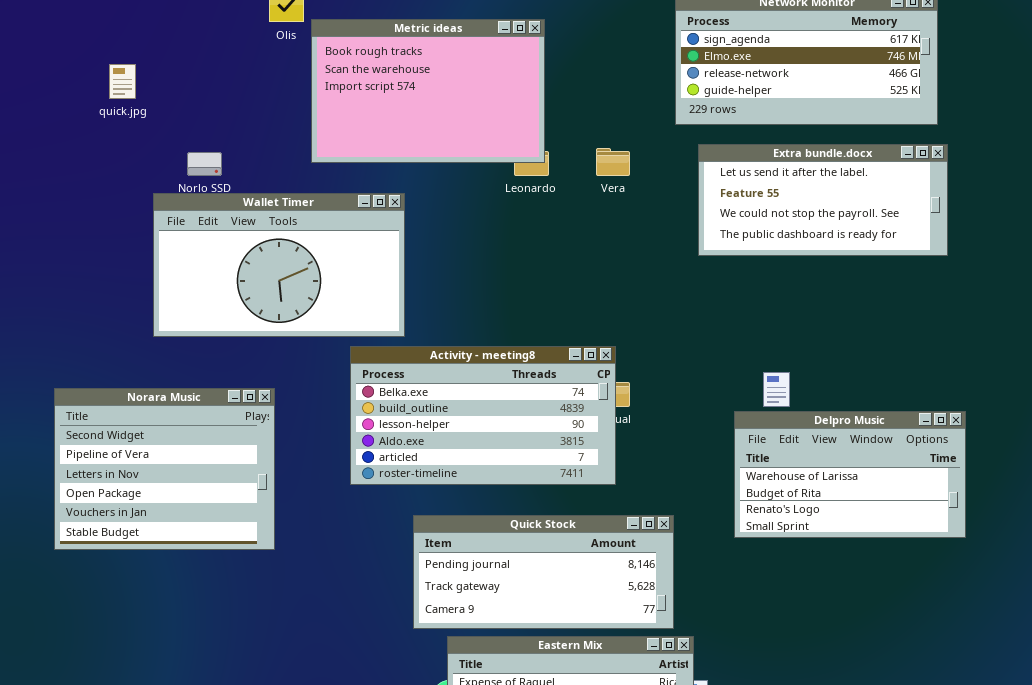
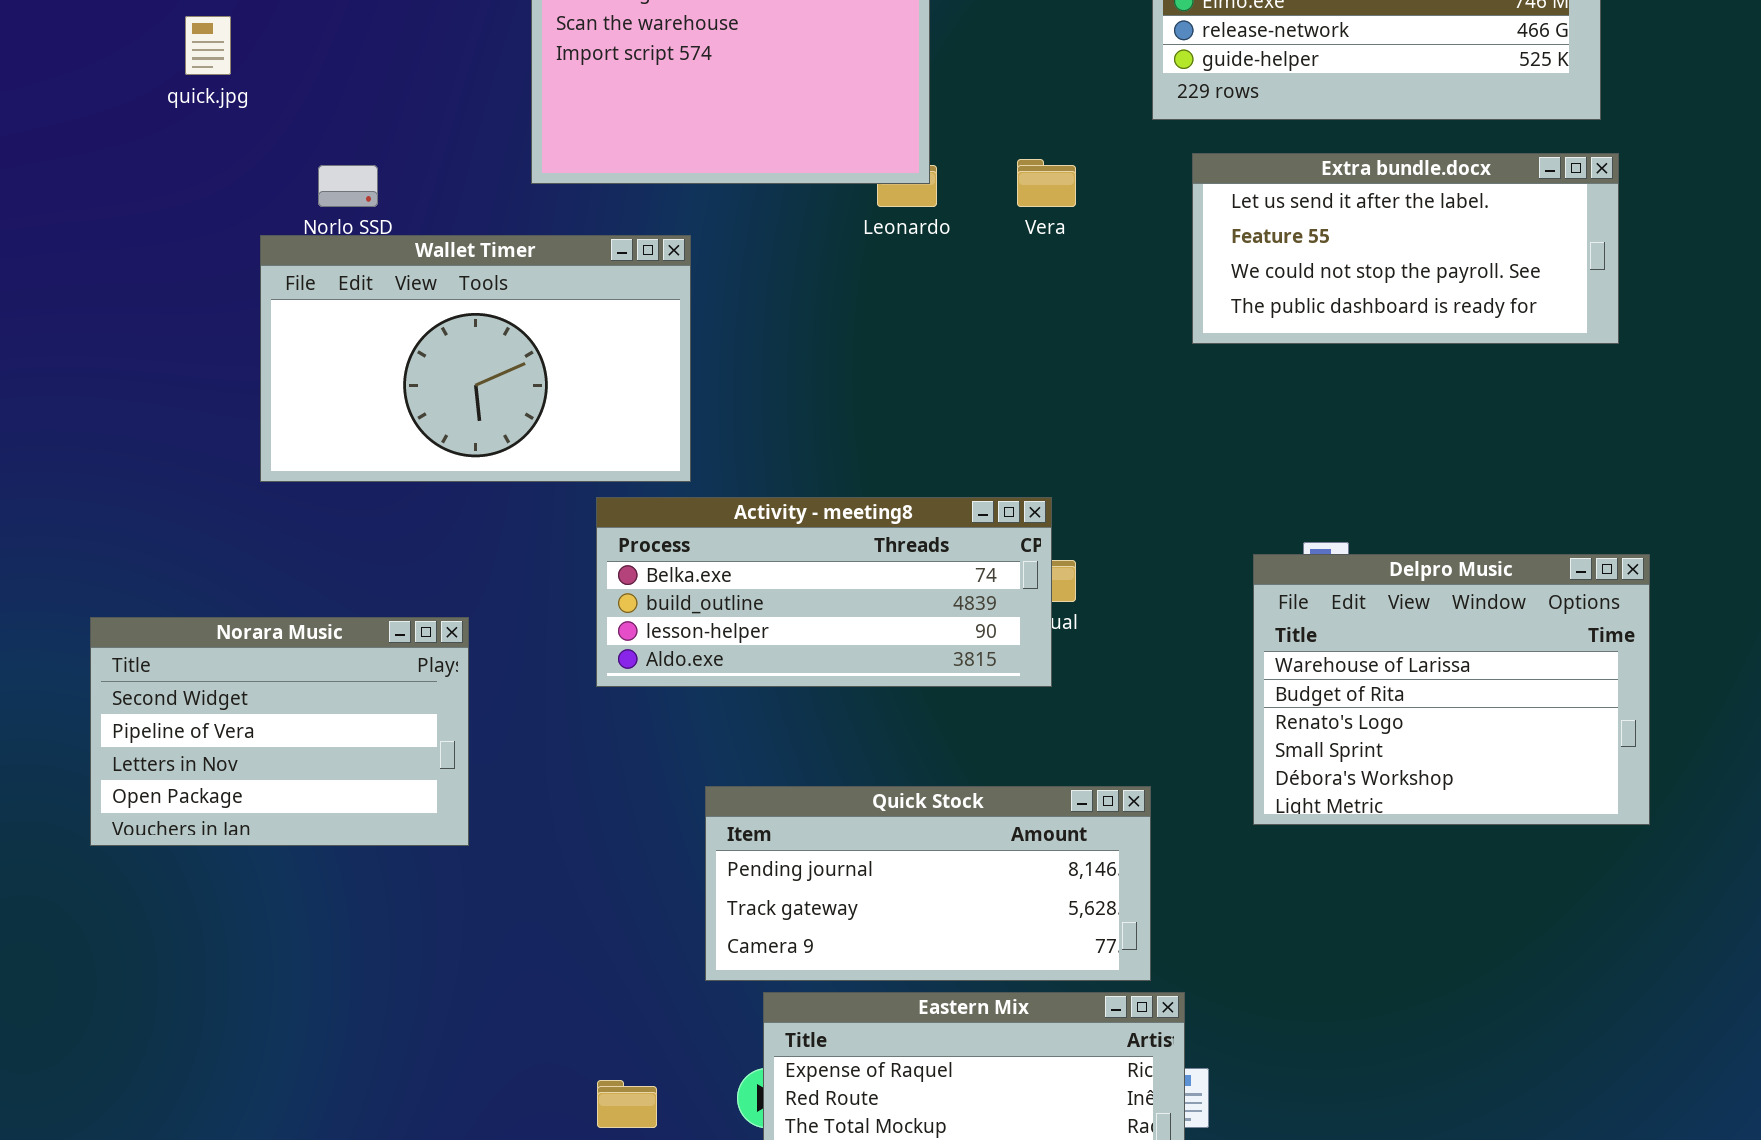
Activity - meeting8: [350,346,616,485] -> [596,497,1052,687], resized
Norara Music: [54,388,275,550] -> [90,617,469,846], resized
Delpro Music: [734,411,966,538] -> [1253,554,1650,825], resized

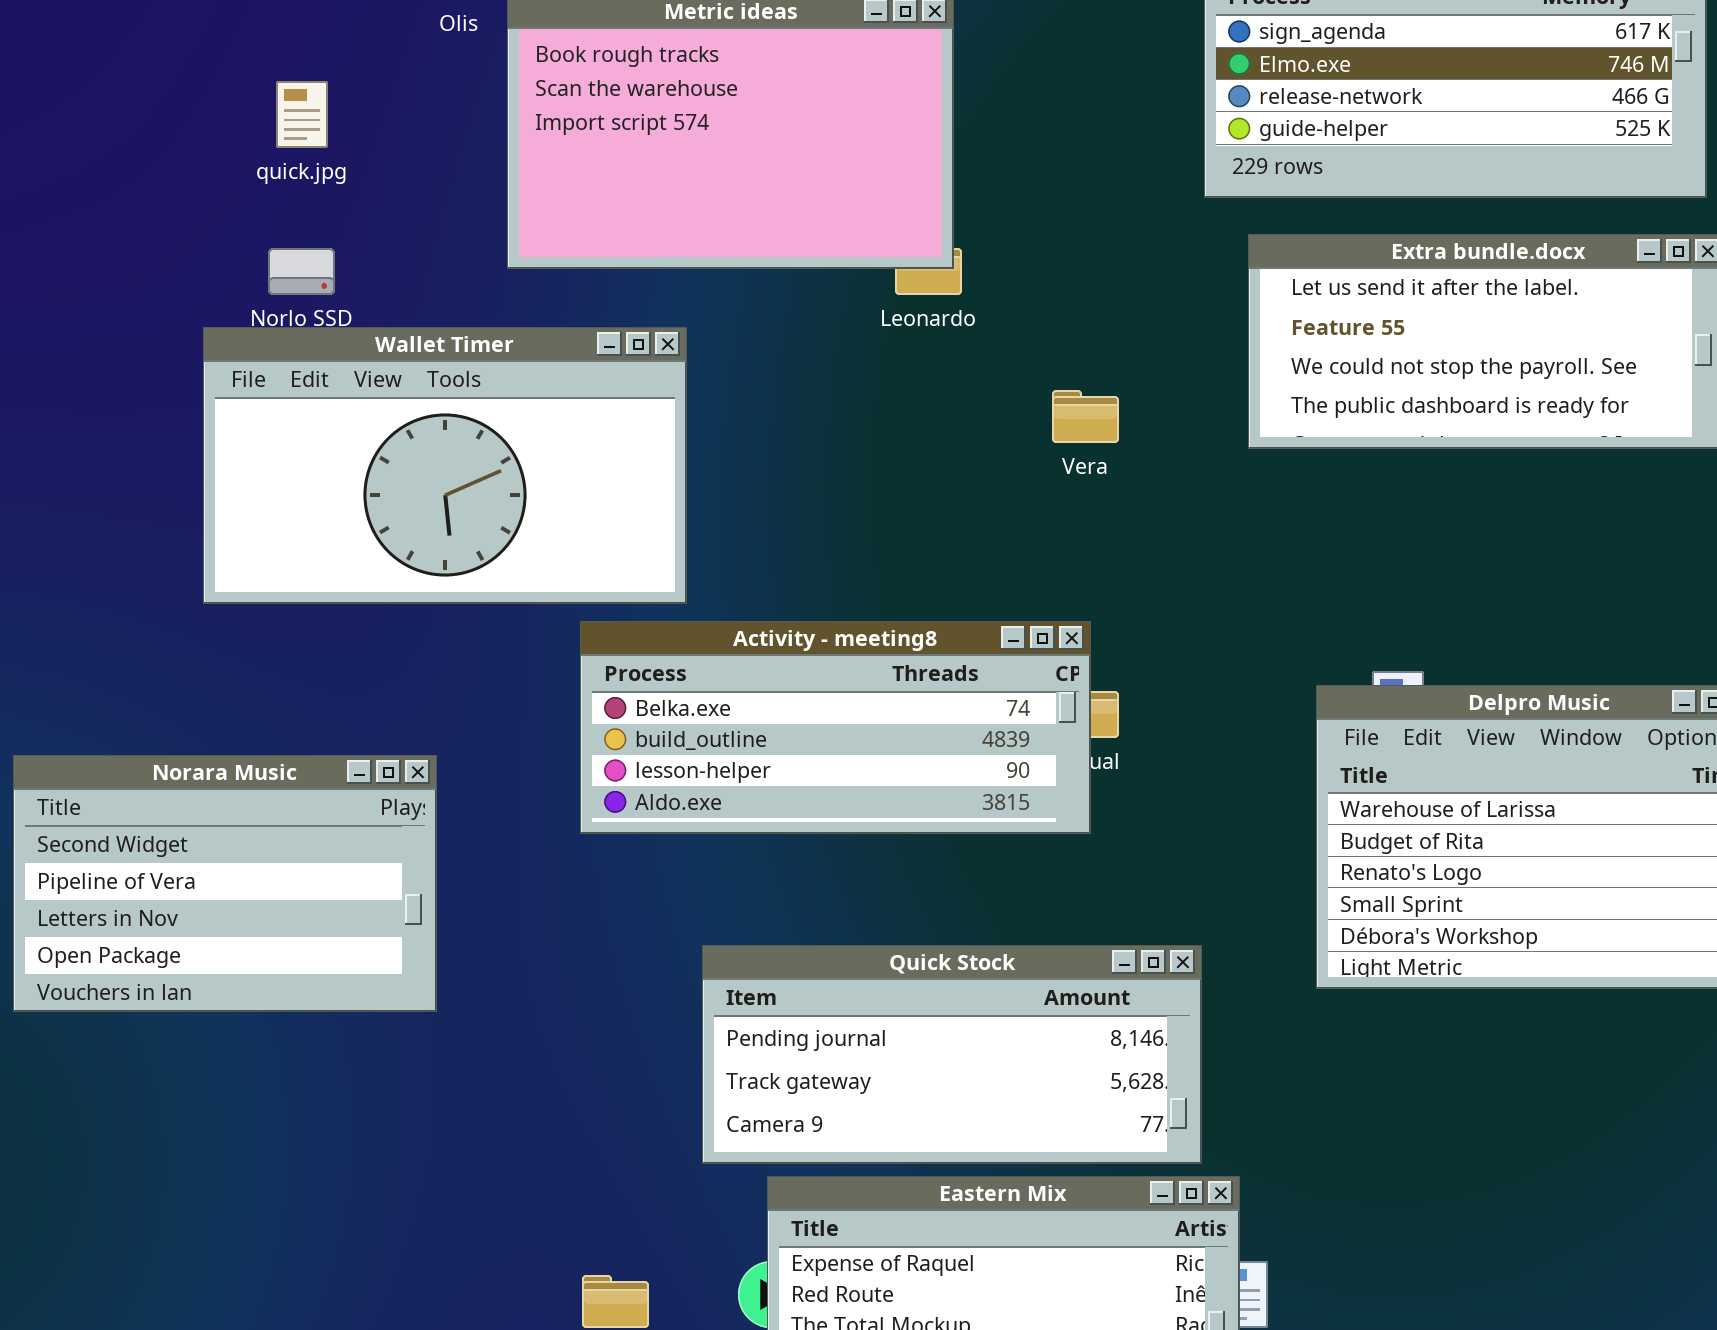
quick.jpg: [185,16,231,75] -> [276,81,328,148], moved
Vera: [1017,159,1076,207] -> [1052,390,1119,443], moved

